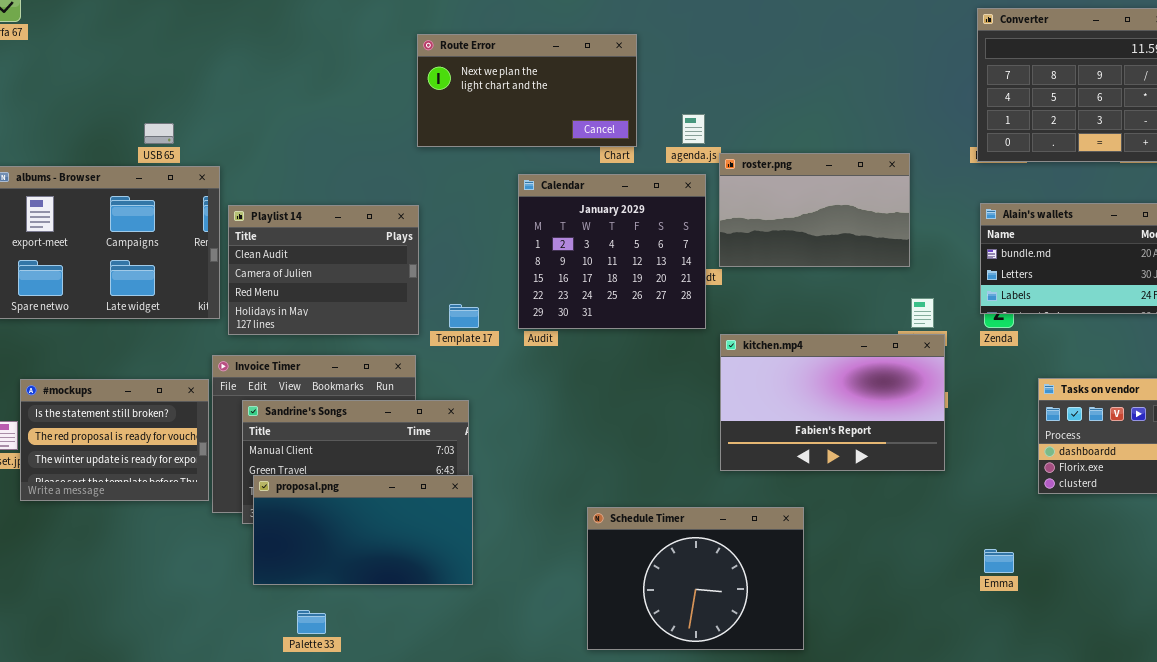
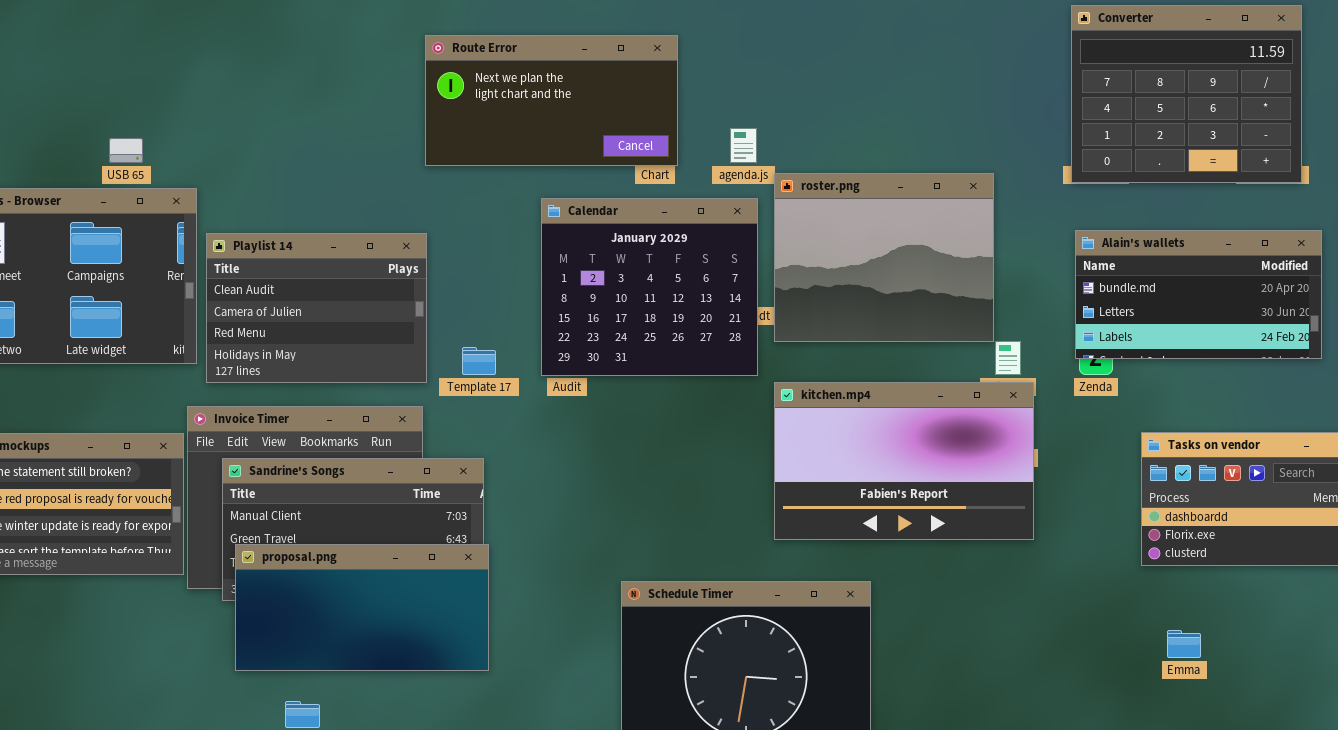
roster.png: [719,153,910,267] -> [774,173,994,342], resized
Emma: [984,549,1014,573] -> [1167,630,1201,658], moved

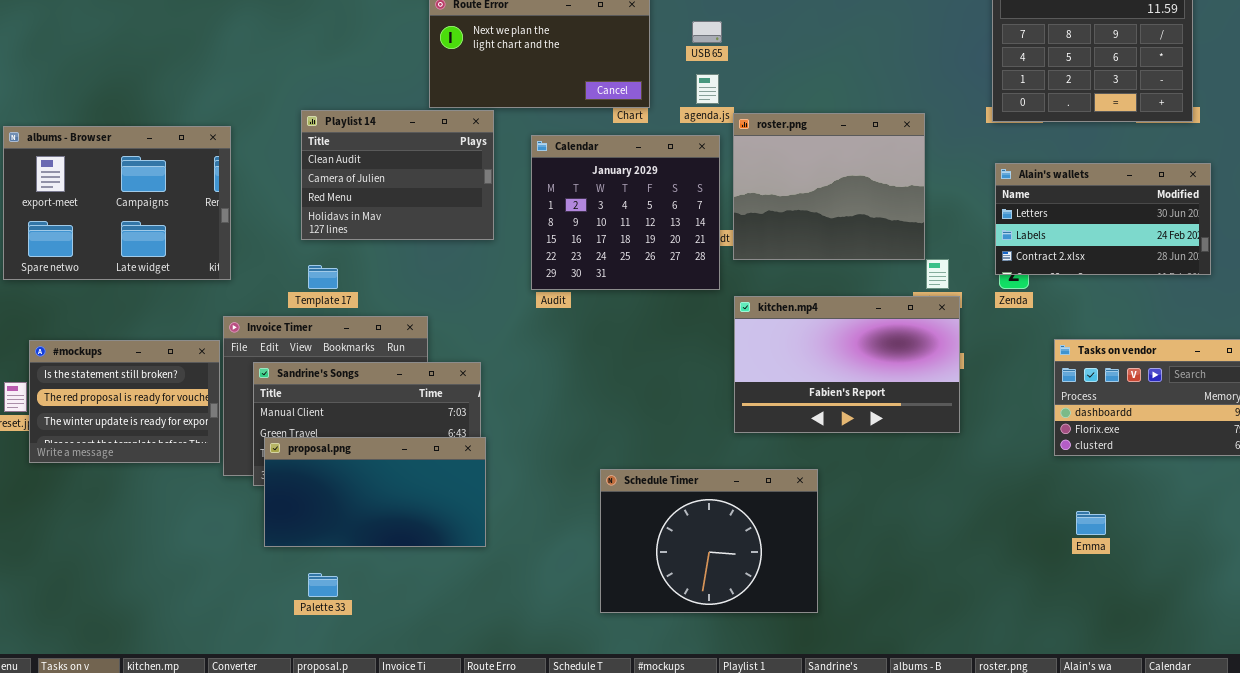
USB 65: [109,138,143,163] -> [692,21,722,43], moved
Alain's wallets: [1075,230,1322,359] -> [995,163,1211,275], scrolled down 1 row
Playlist 14: [206,233,427,383] -> [301,110,494,240], moved
Template 17: [462,347,496,375] -> [308,265,338,289], moved

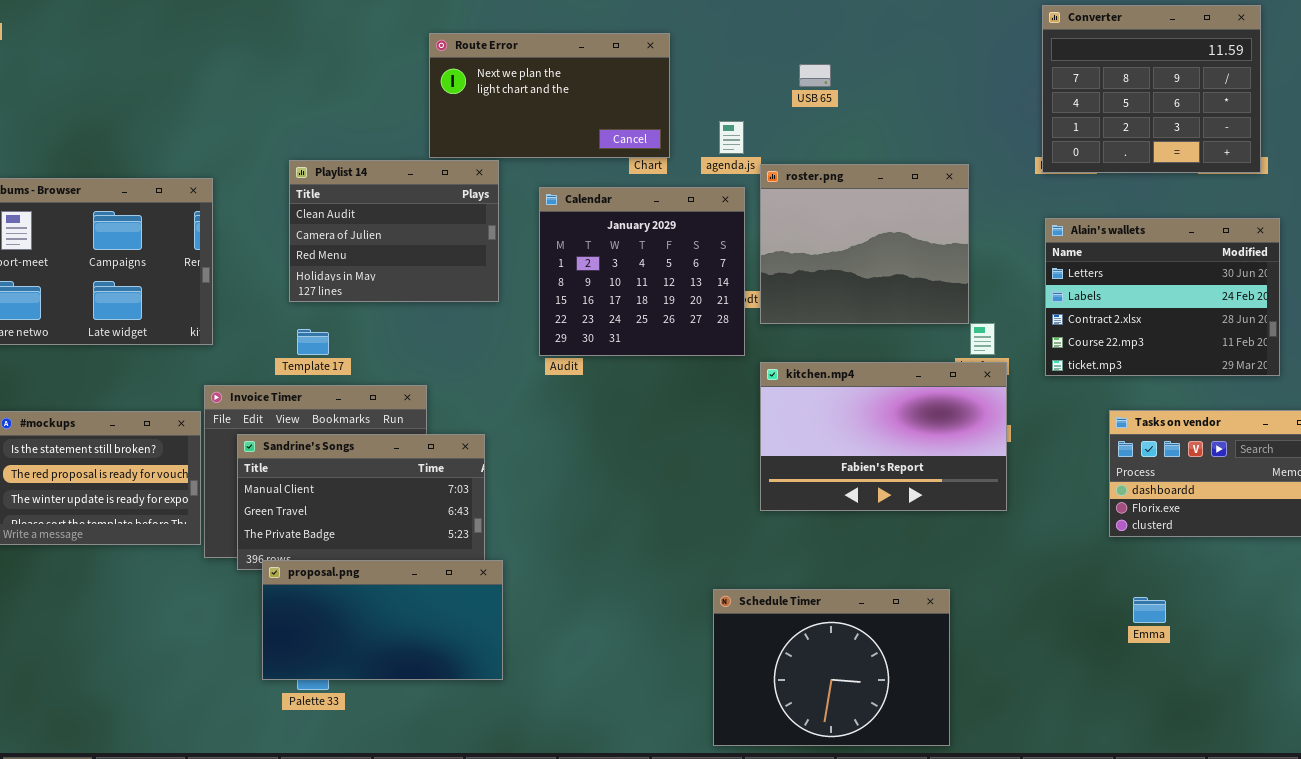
USB 65: [692,21,722,43] -> [799,64,831,87], moved
Alain's wallets: [995,163,1211,275] -> [1045,218,1280,376], resized
proposal.png: [264,437,486,547] -> [262,560,503,680], moved
Schedule Timer: [600,469,818,613] -> [713,589,950,746], moved

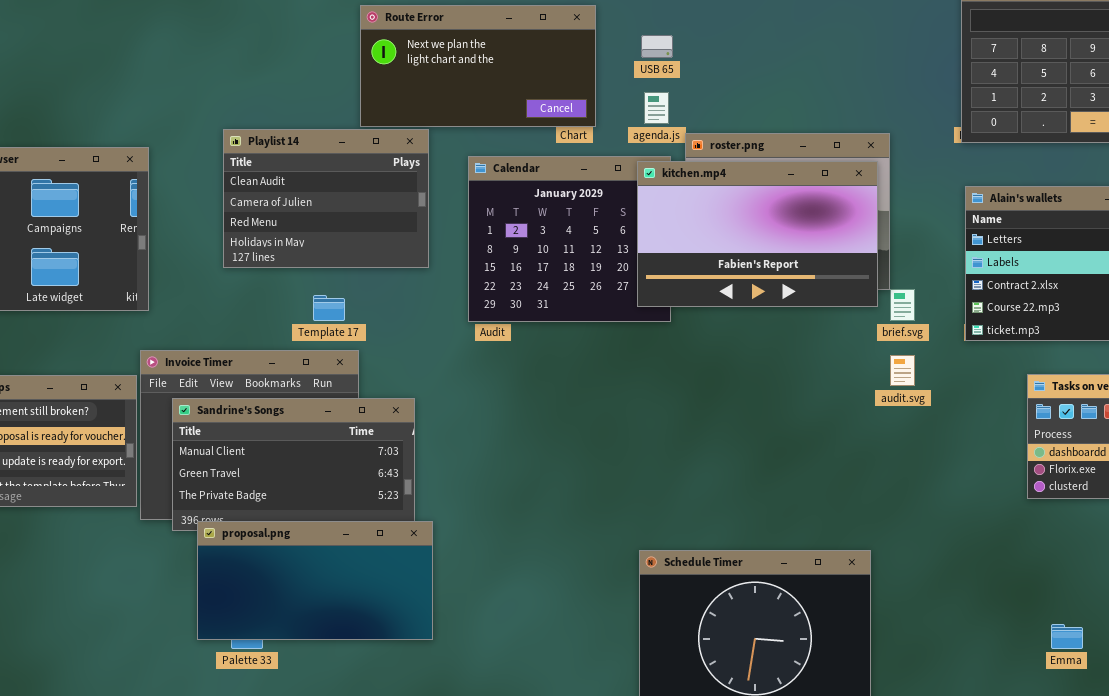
USB 65: [799,64,831,87] -> [641,35,673,58], moved
Template 17: [297,329,329,355] -> [313,295,345,321], moved
kitchen.mp4: [760,362,1007,511] -> [637,161,878,307], moved
Emma: [1133,597,1166,623] -> [1051,624,1083,649], moved

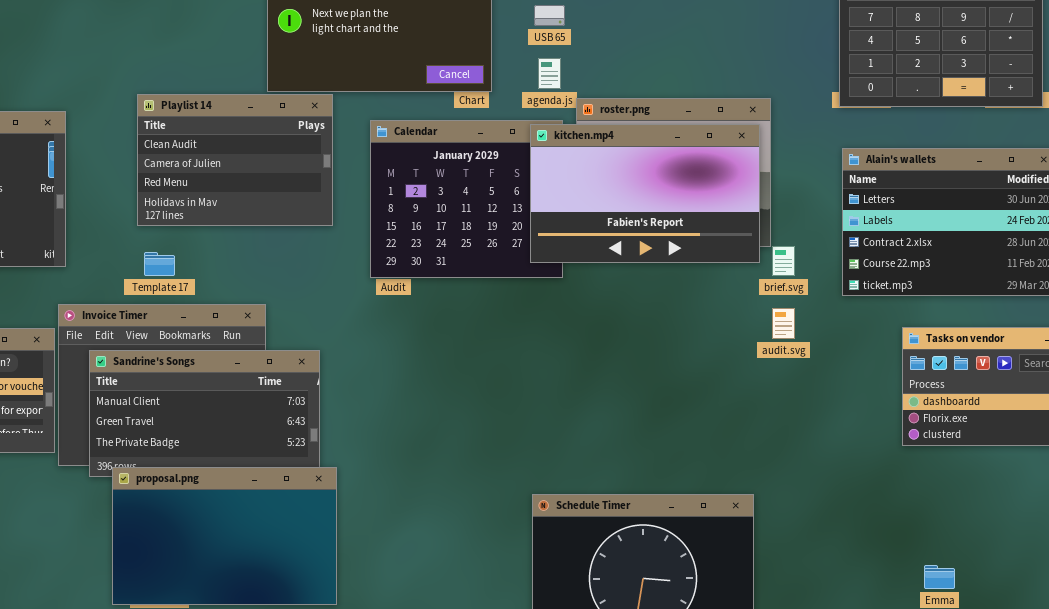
Template 17: [313,295,345,321] -> [144,252,175,276], moved
proposal.png: [197,521,433,640] -> [112,467,337,605], resized

